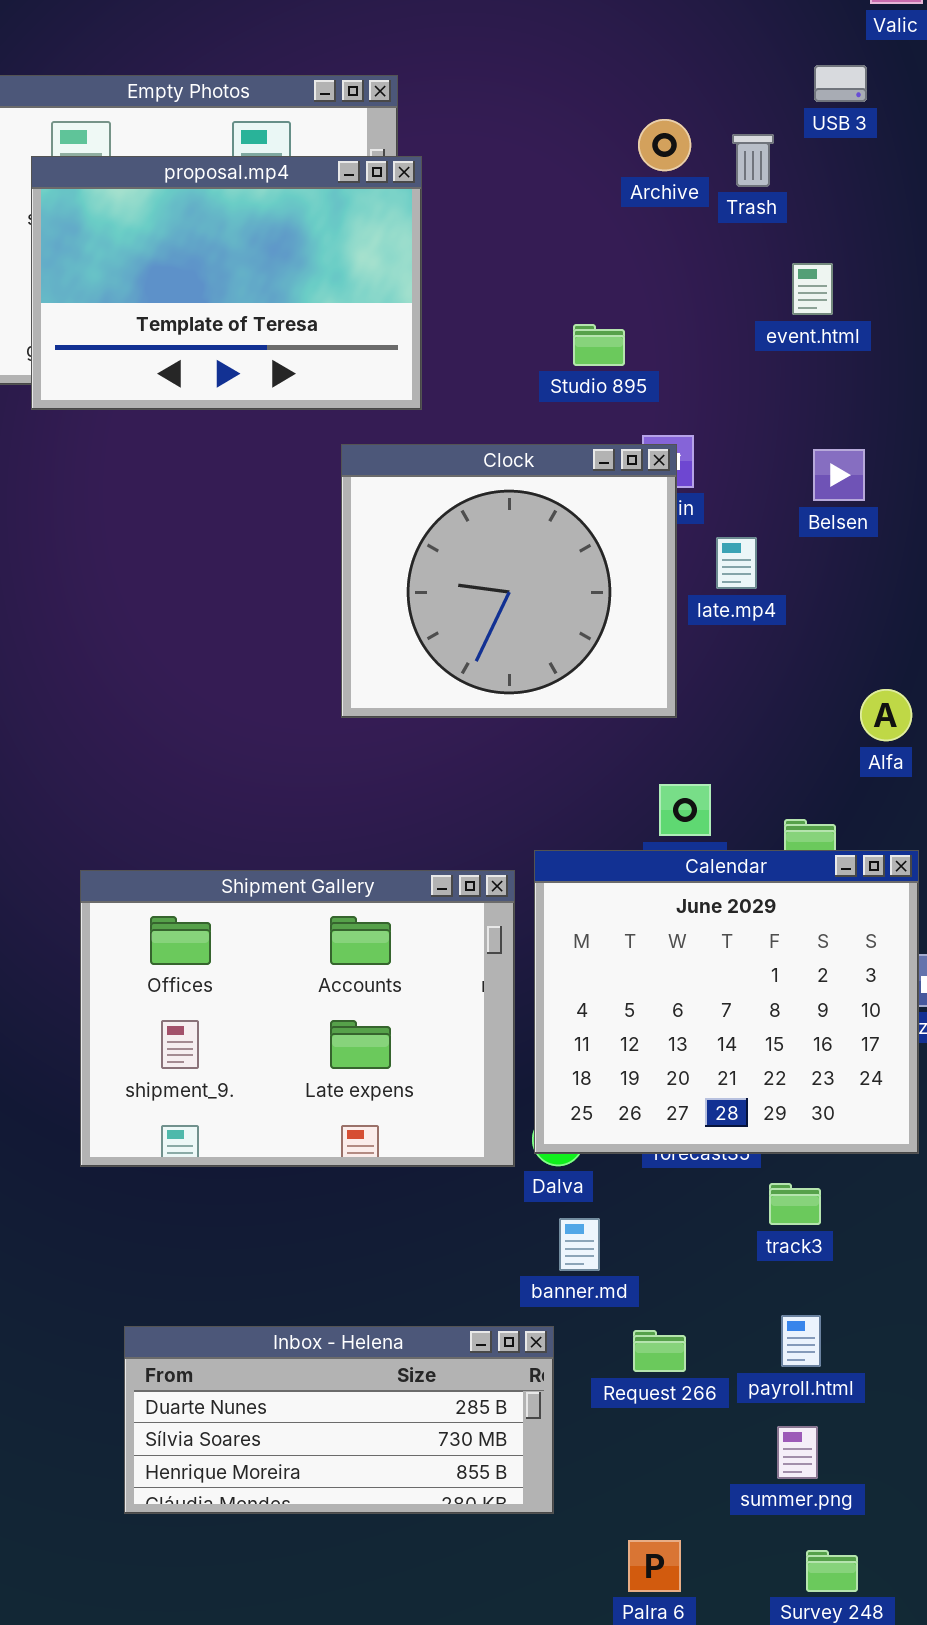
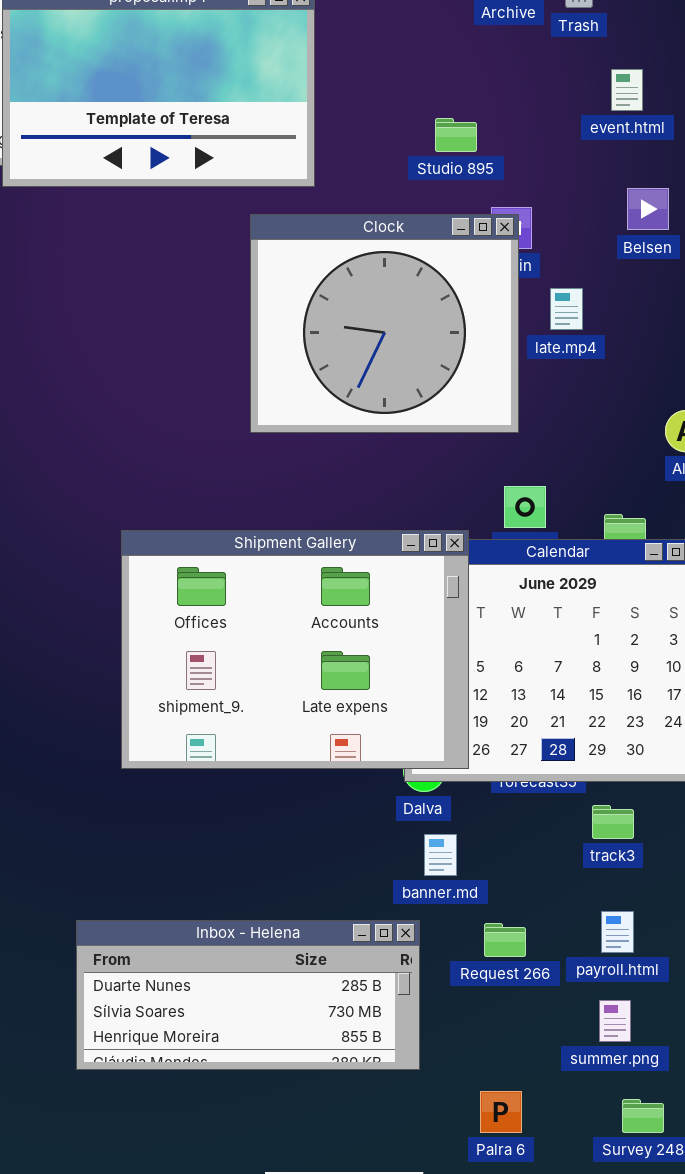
Belsen: [813,449,865,501] -> [627,188,669,230], moved
Shipment Gallery: [80,870,515,1167] -> [121,530,469,769], moved

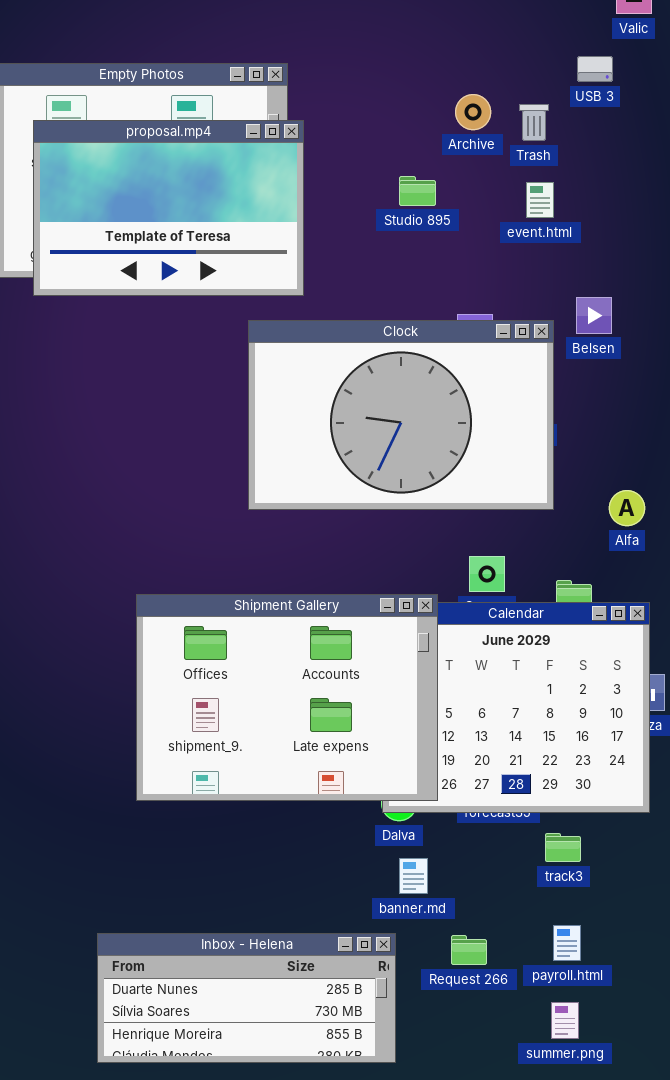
event.html: [611,69,643,111] -> [526,182,554,218], moved
Studio 895: [435,118,477,152] -> [399,176,436,206], moved
Clock: [250,214,519,433] -> [248,320,554,510], resized

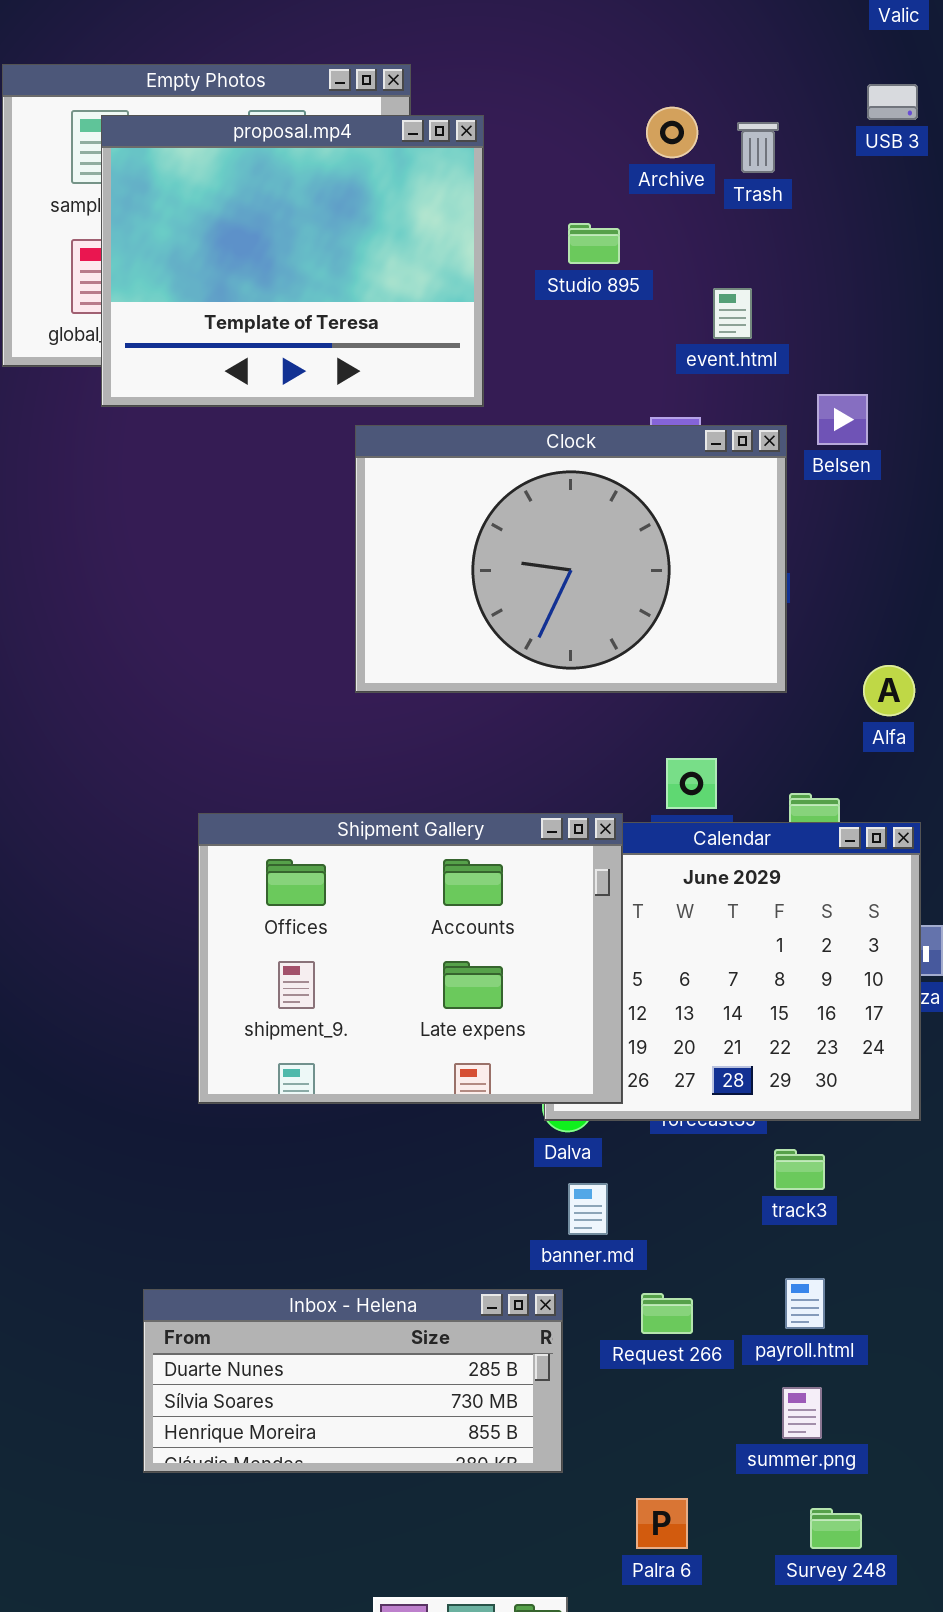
USB 3: [577,56,613,82] -> [867,84,918,120], moved
proposal.mp4: [33,120,304,296] -> [101,115,484,407], moved, resized
event.html: [526,182,554,218] -> [713,288,752,339], moved

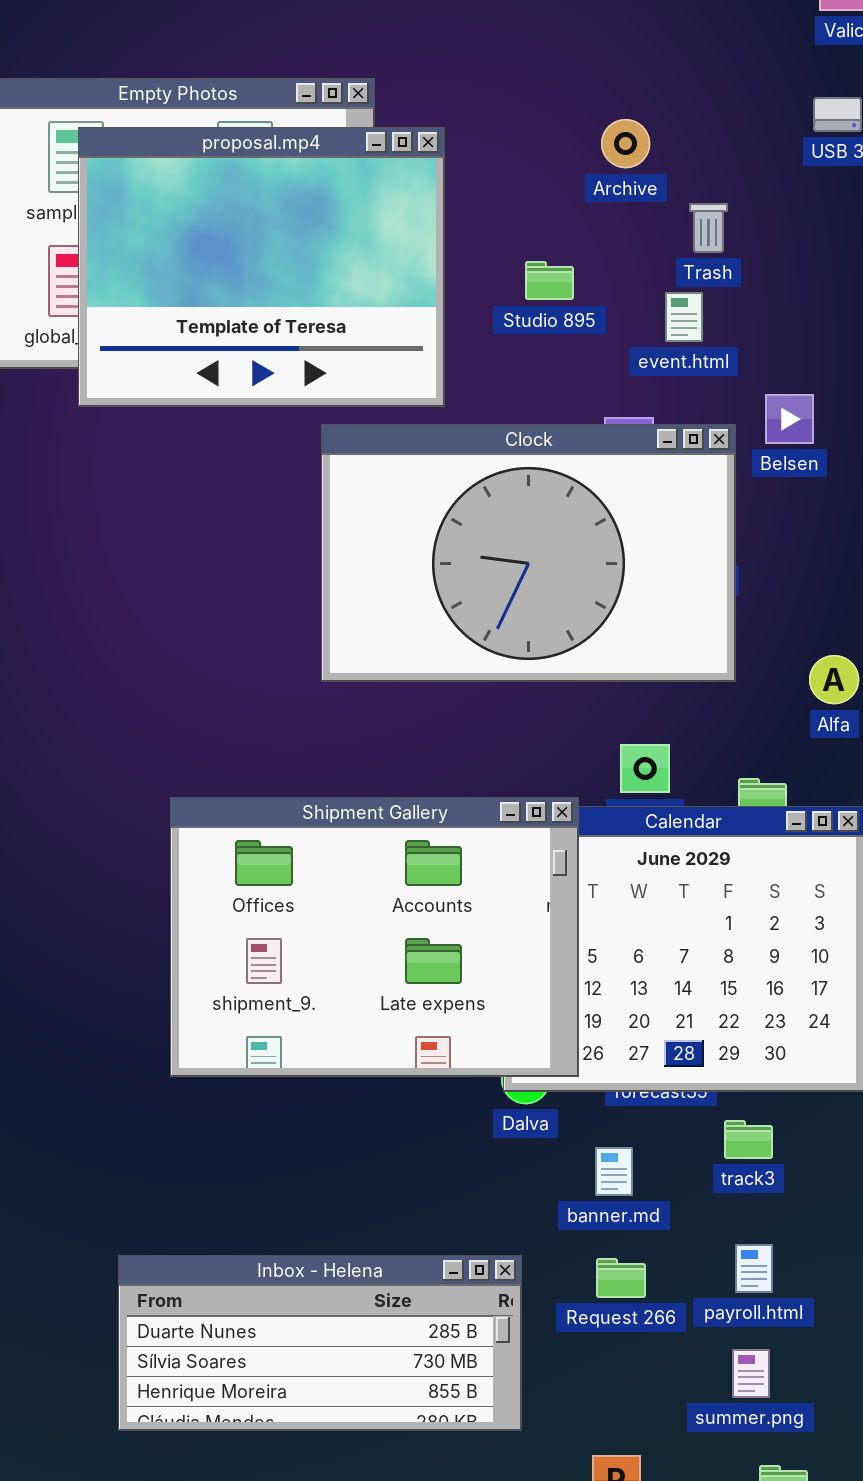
Trash: [737,122,779,173] -> [689,203,728,253], moved
Studio 895: [568,223,620,264] -> [525,261,574,300], moved
banner.md: [568,1183,608,1235] -> [595,1147,633,1196], moved

